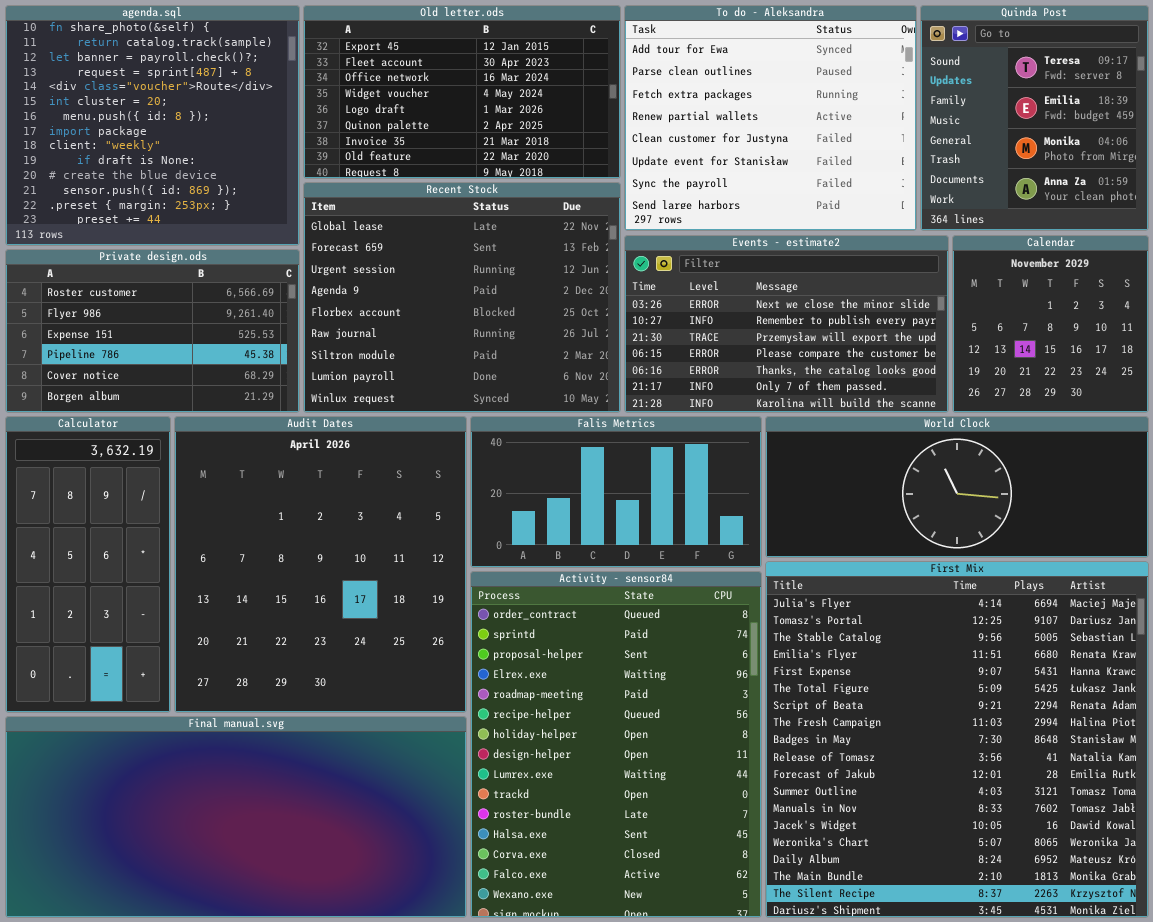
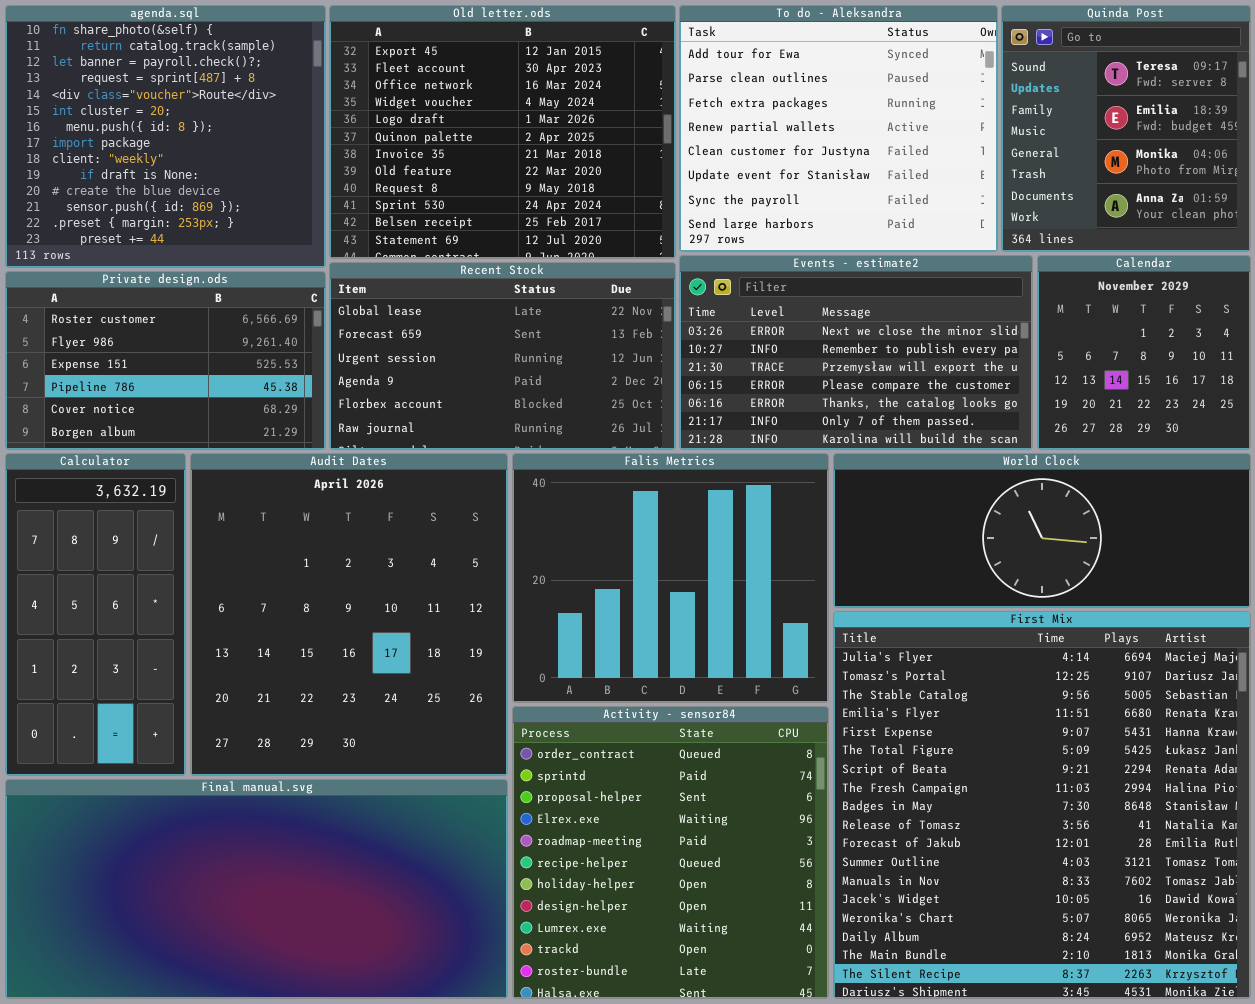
Old letter.ods: [303,5,621,179] -> [329,5,676,259], resized
Recent Stock: [303,182,621,413] -> [329,262,676,450], resized
Falis Metrics: [470,416,762,568] -> [512,453,829,703], resized
Activity - sensor84: [470,571,762,918] -> [512,706,829,999], resized

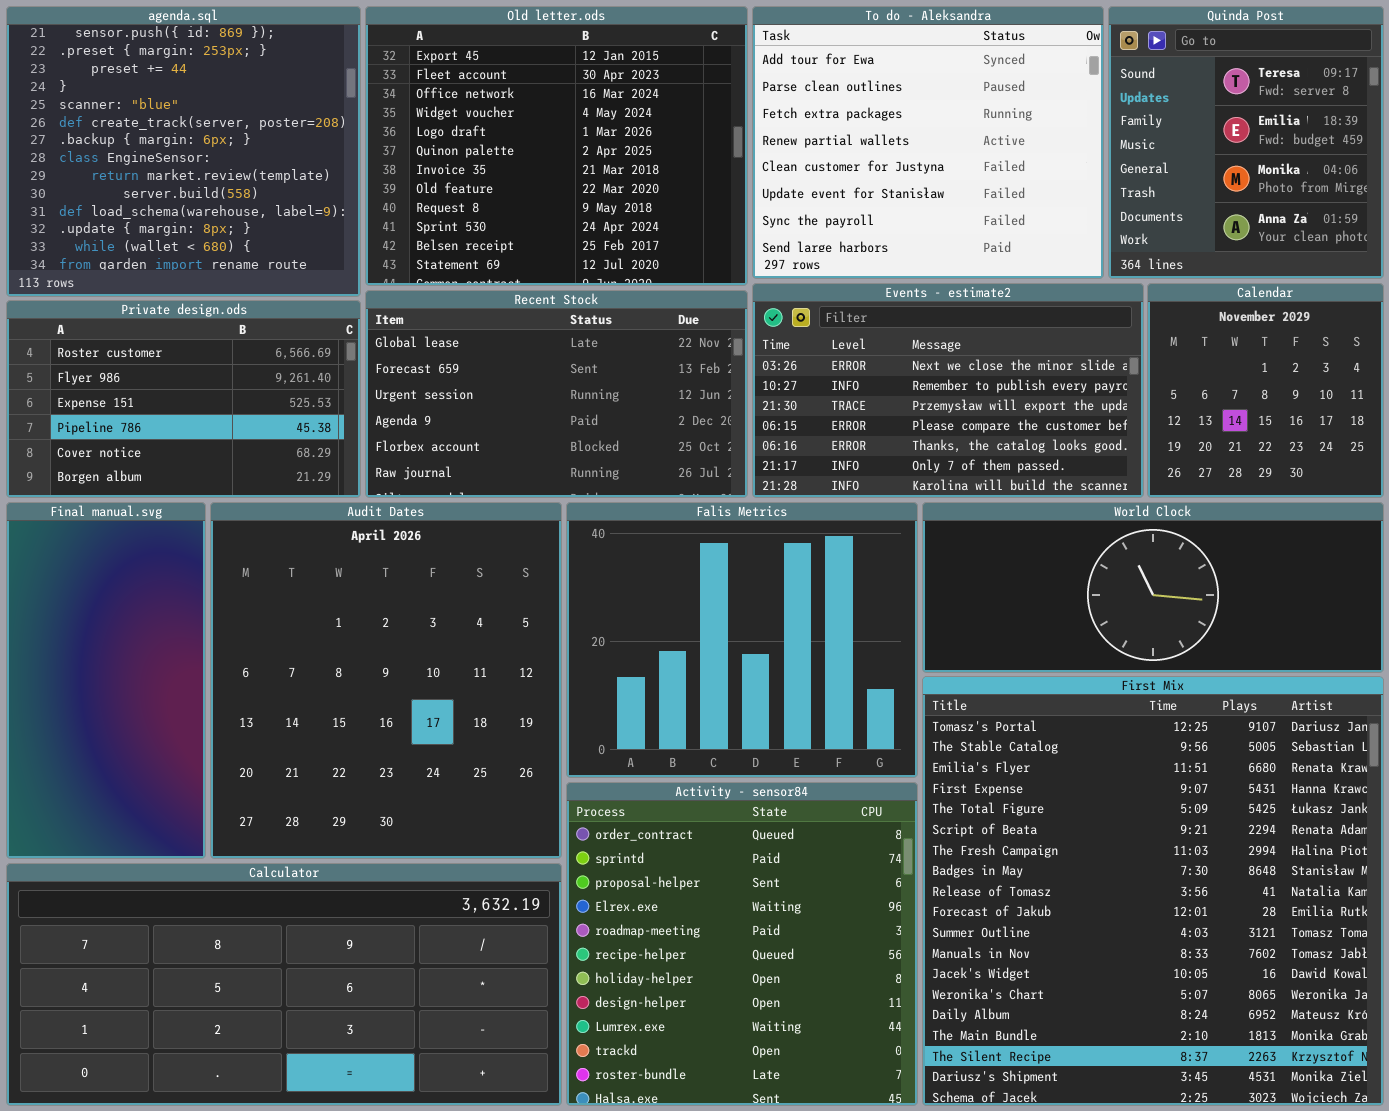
agenda.sql: [5,5,326,268] -> [6,6,361,297], scrolled down 11 rows
Calculator: [5,453,186,776] -> [6,863,562,1106], moved, resized
First Mix: [833,611,1251,999] -> [922,676,1384,1106], scrolled down 1 row
Final manual.svg: [5,779,508,999] -> [6,502,206,859], moved, resized

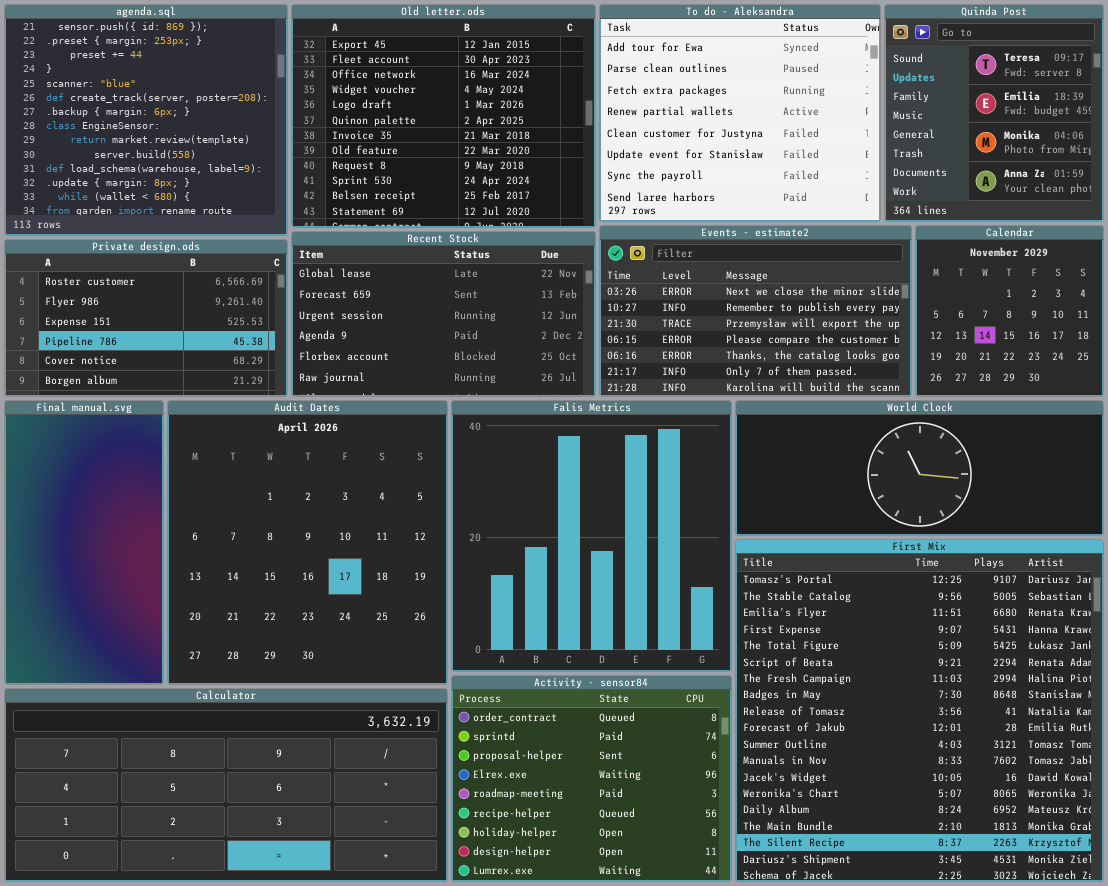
Falis Metrics: [566,502,918,778] -> [451,400,732,672], resized
Activity - sensor84: [566,782,918,1106] -> [451,675,732,882], resized

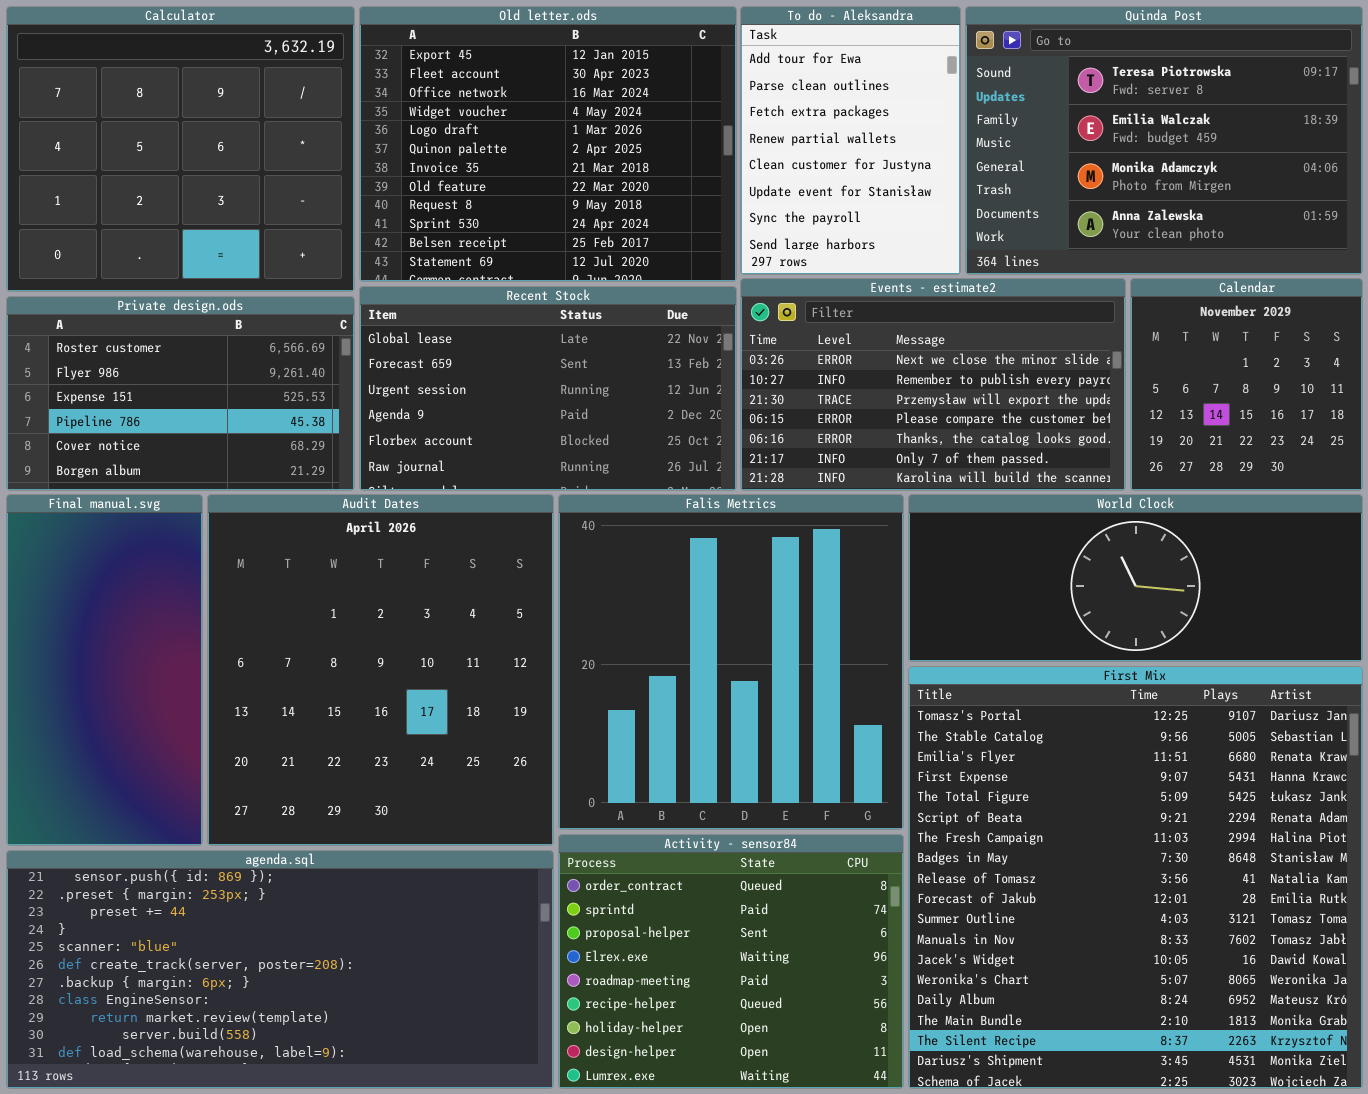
agenda.sql: [4,4,288,236] -> [6,850,554,1089], moved, resized
To do - Aleksandra: [599,4,881,222] -> [740,6,961,275], resized
Quinda Post: [884,4,1104,222] -> [965,6,1363,275], resized
Calculator: [4,688,448,882] -> [6,6,355,292], moved, resized

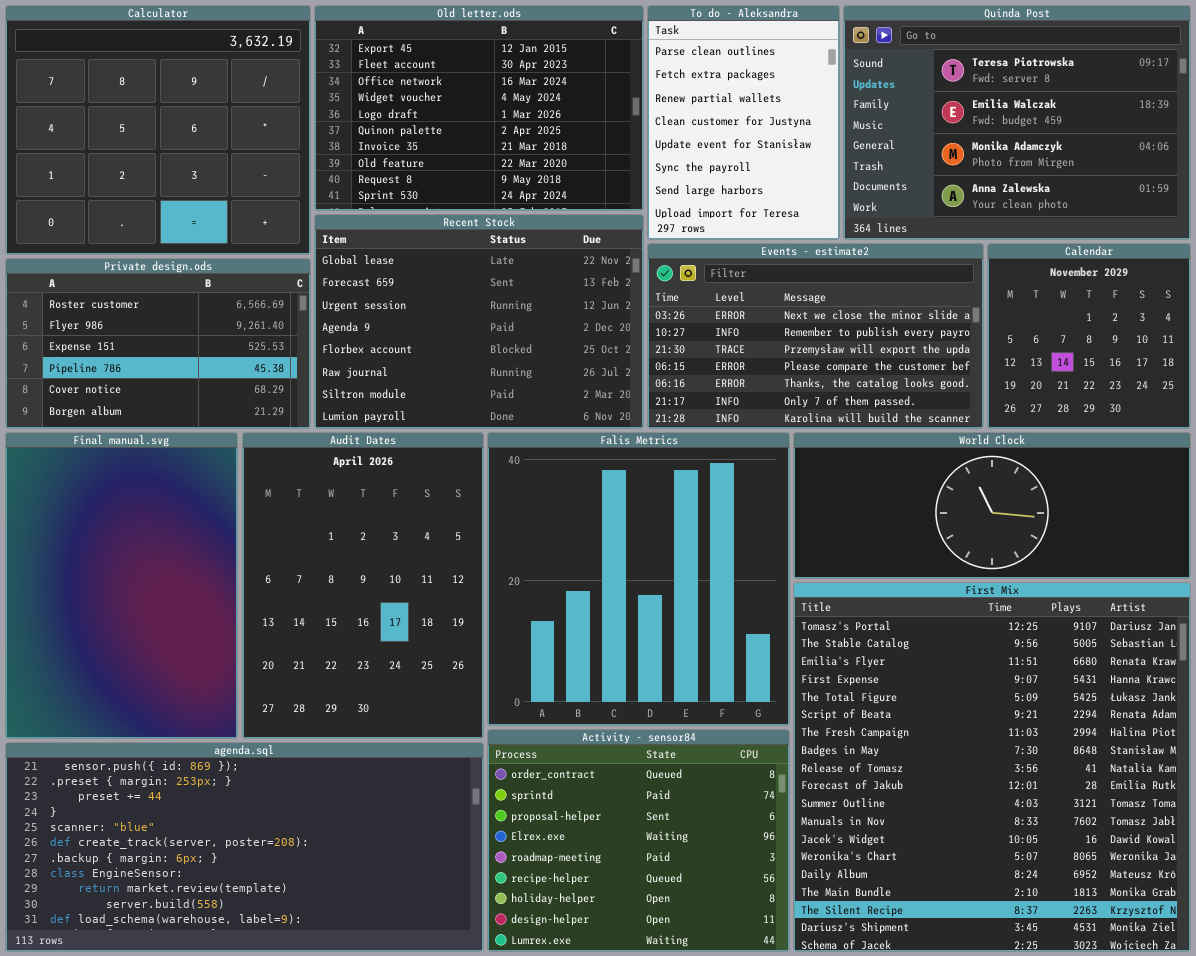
Old letter.ods: [359,6,737,282] -> [314,5,644,211], resized
To do - Aleksandra: [740,6,961,275] -> [647,5,840,240], scrolled down 1 row
Recent Stock: [359,286,737,491] -> [314,214,644,429], resized
Final manual.svg: [6,494,203,846] -> [5,432,238,739], resized
Audit Dates: [207,494,554,846] -> [242,432,484,739], resized

